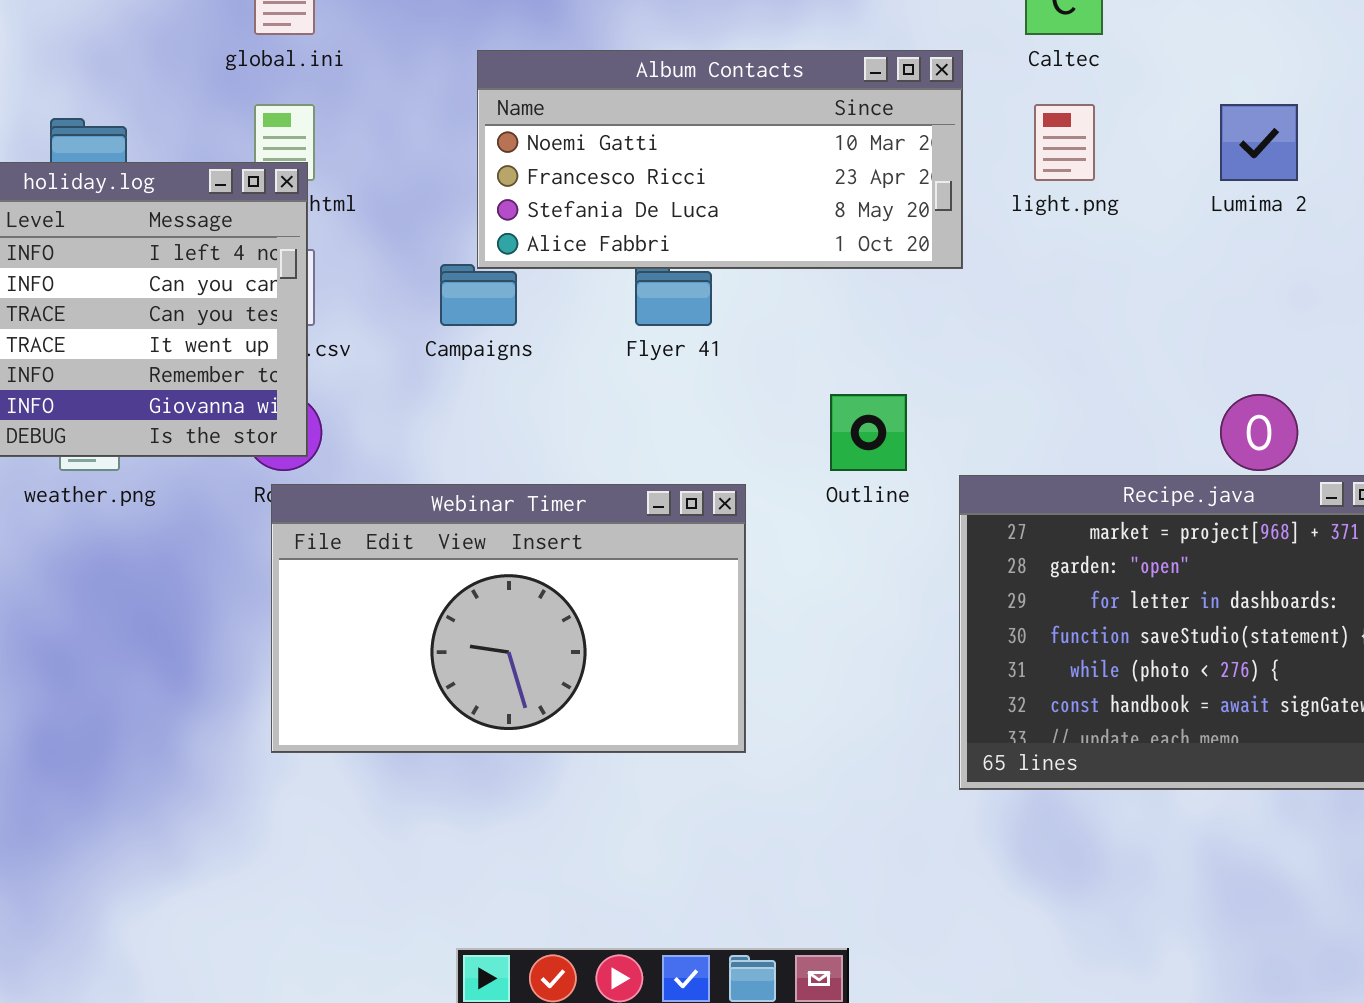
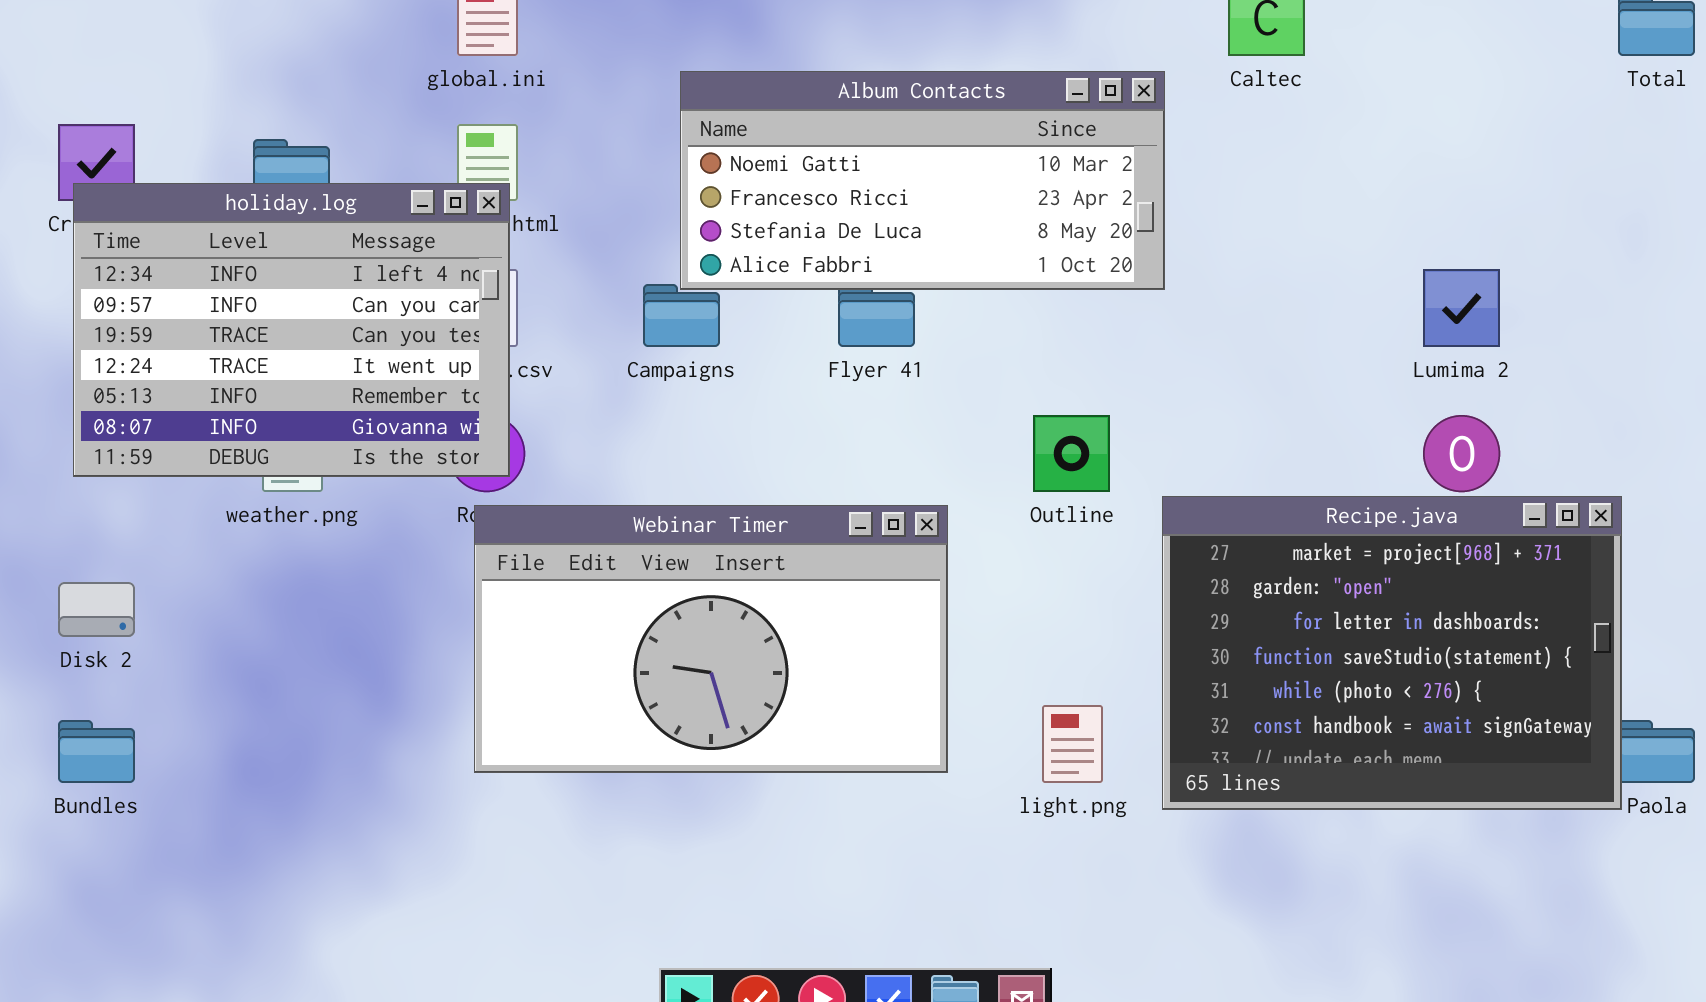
light.png: [1034,104,1095,181] -> [1042,705,1103,783], moved
Lumima 2: [1220,104,1298,181] -> [1423,269,1500,347], moved

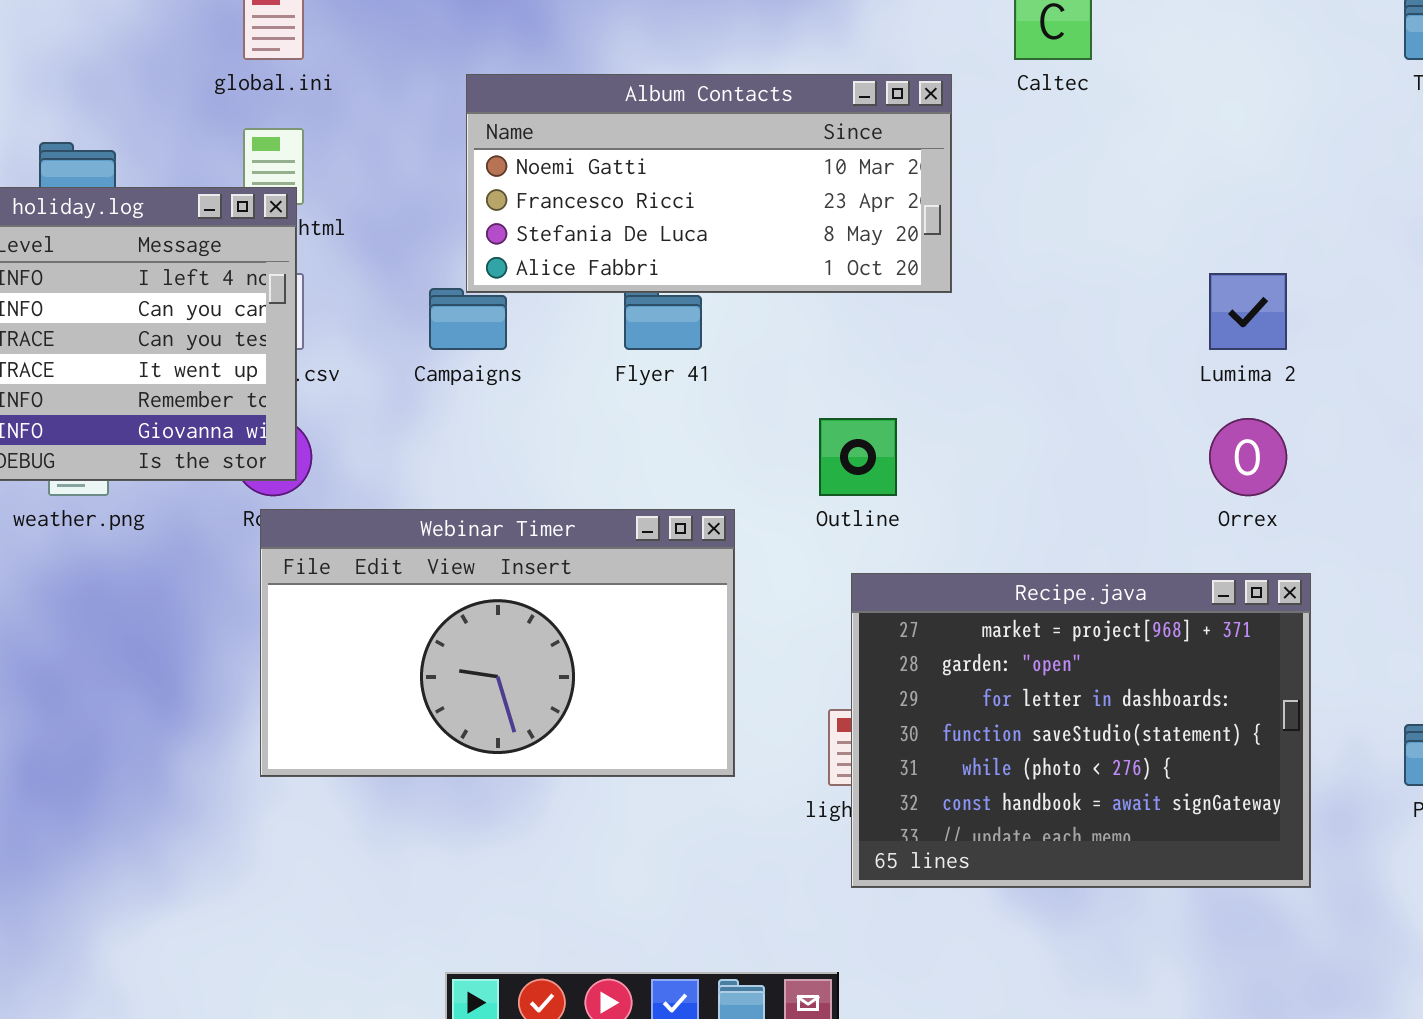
Recipe.java: [1162,496,1622,810] -> [851,573,1311,888], moved

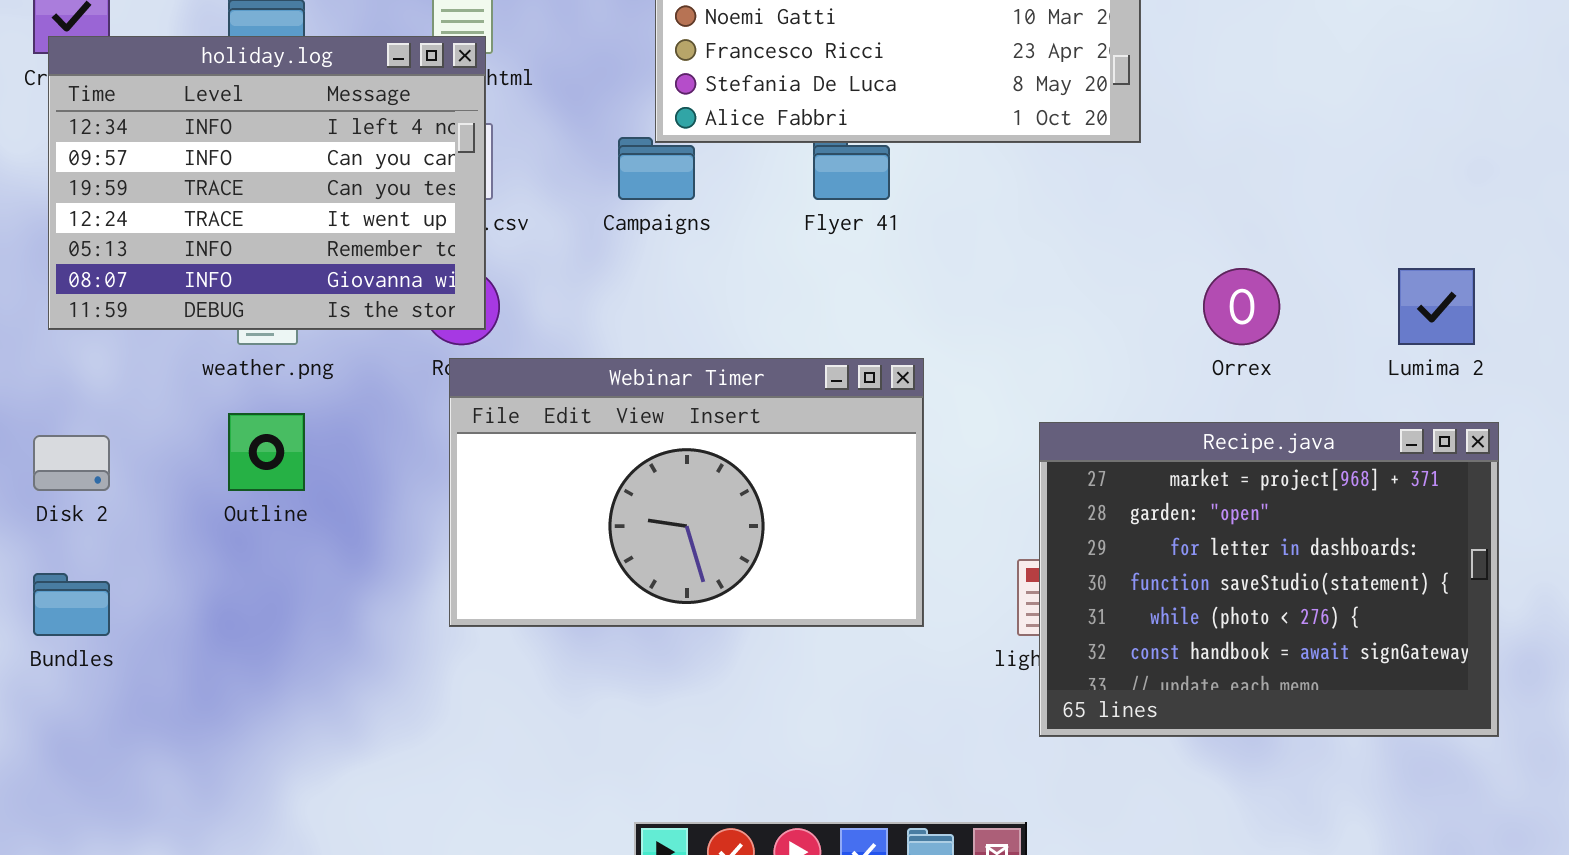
Lumima 2: [1209,273,1287,350] -> [1398,268,1475,345], moved
Outline: [819,418,897,496] -> [228,413,305,491], moved
Orrex: [1209,418,1287,496] -> [1203,268,1280,345], moved

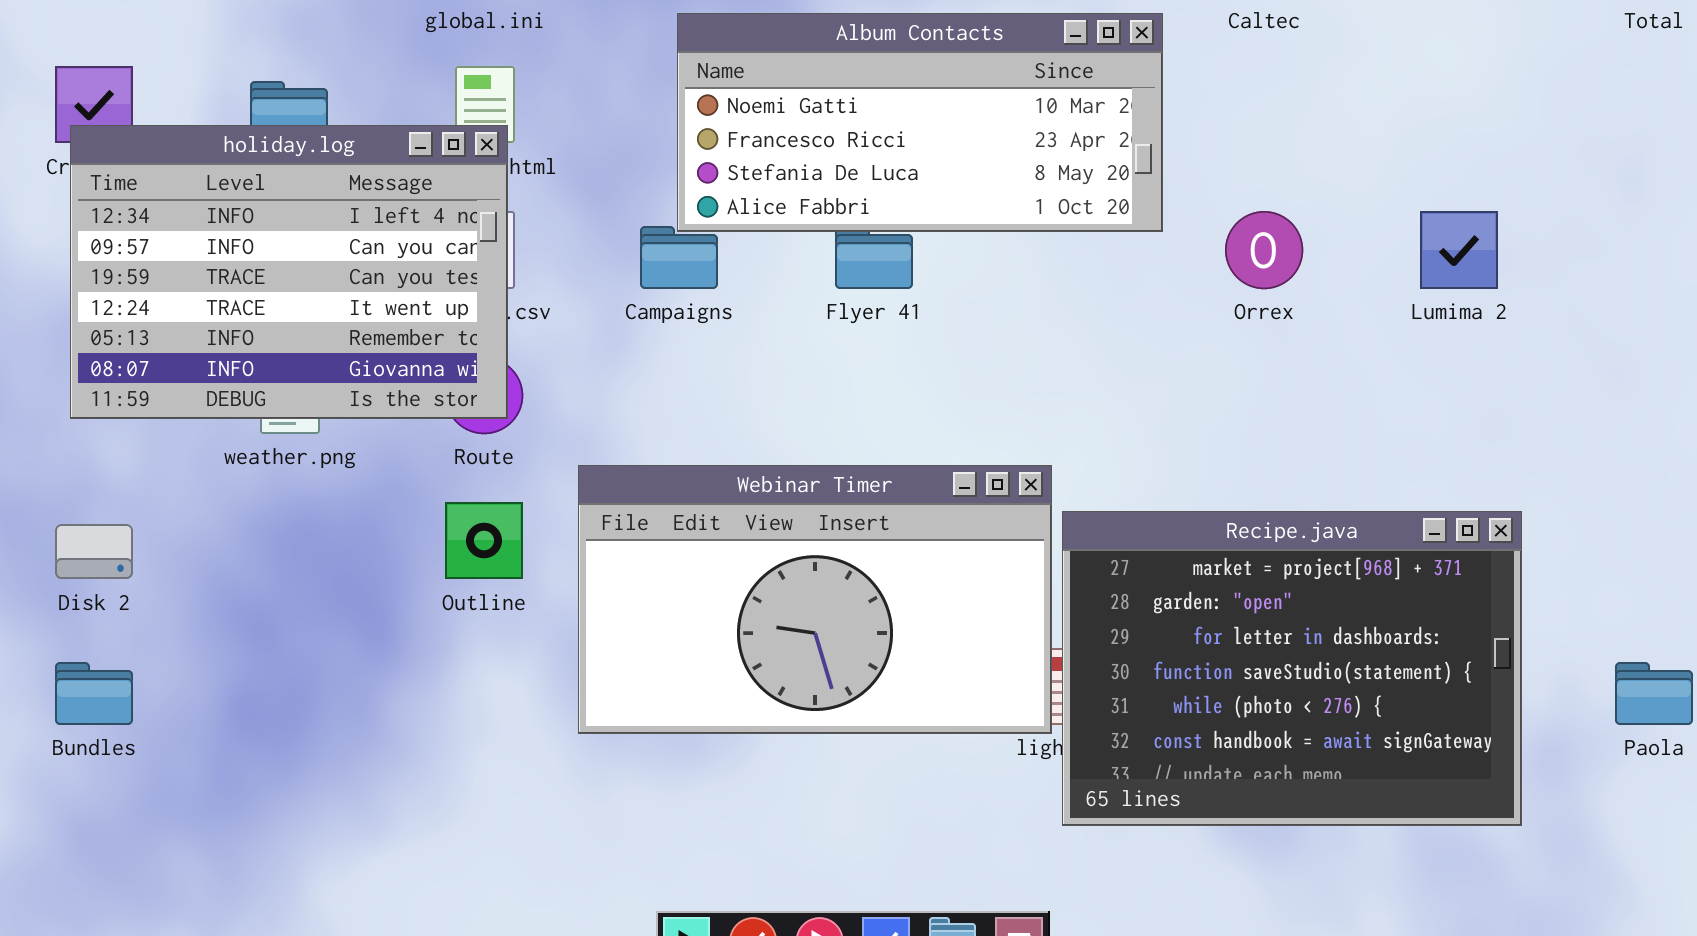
Orrex: [1203,268,1280,345] -> [1225,211,1303,289], moved
Lumima 2: [1398,268,1475,345] -> [1420,211,1498,289], moved
Webinar Timer: [449,358,924,627] -> [578,465,1052,734], moved
Outline: [228,413,305,491] -> [445,502,523,579], moved

